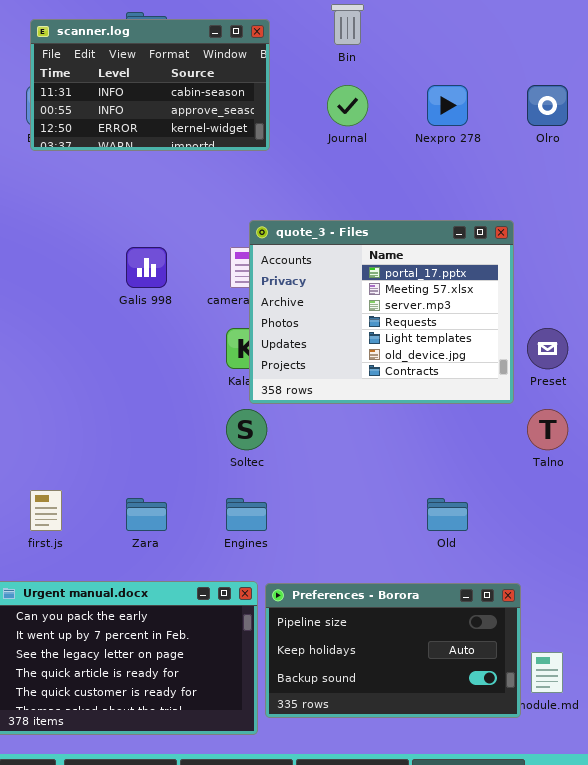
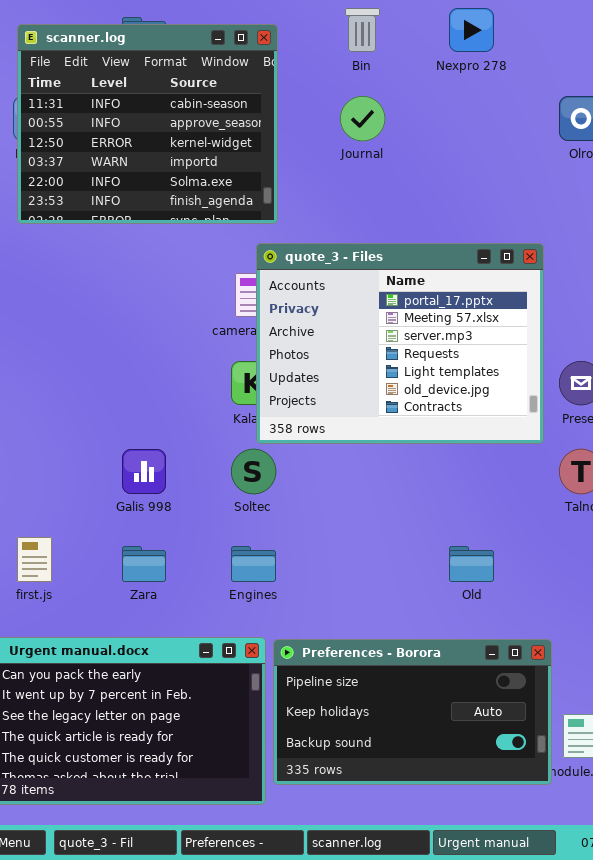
scanner.log: [30,19,270,151] -> [17,24,278,224], resized
Nexpro 278: [427,85,468,126] -> [449,8,494,52], moved
Galis 998: [126,247,167,288] -> [122,449,166,494], moved

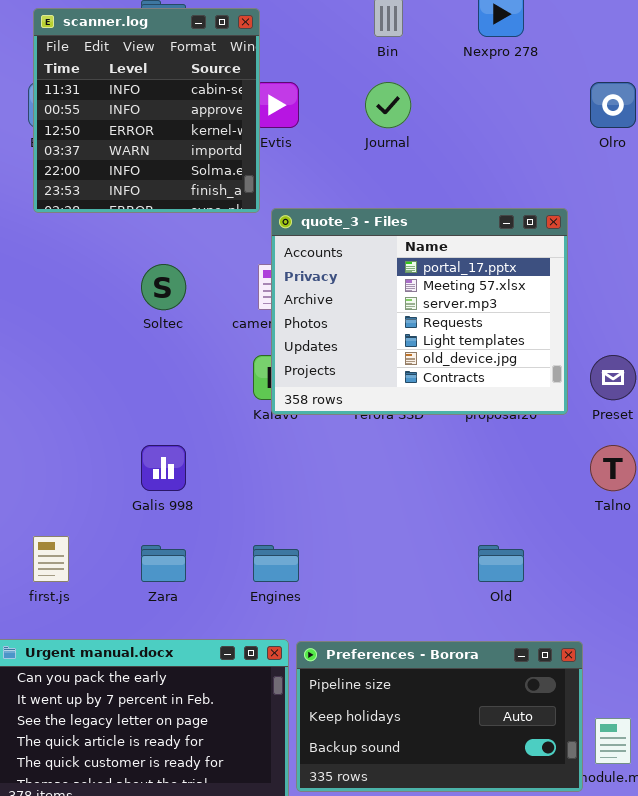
scanner.log: [17,24,278,224] -> [33,8,260,213], resized
quote_3 - Files: [256,243,544,444] -> [271,208,568,415], moved
Soltec: [231,449,276,494] -> [141,264,186,310], moved

